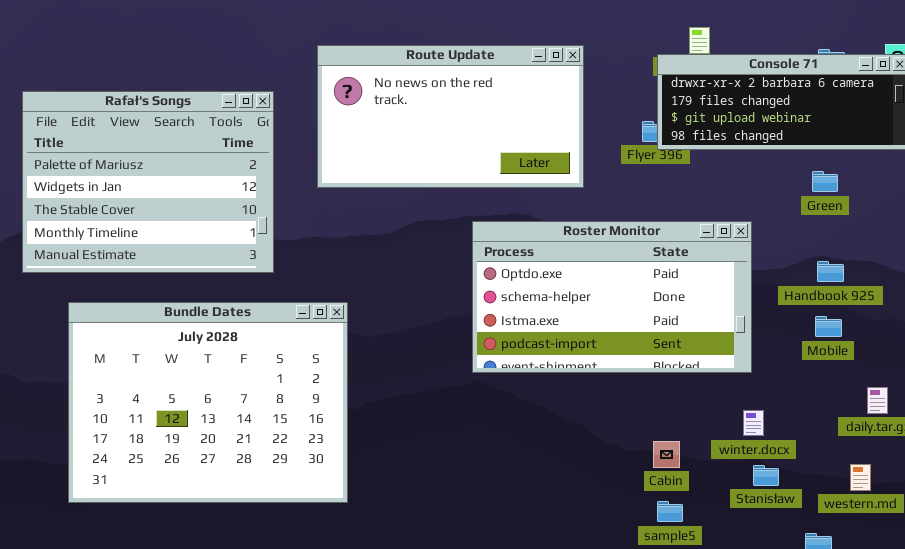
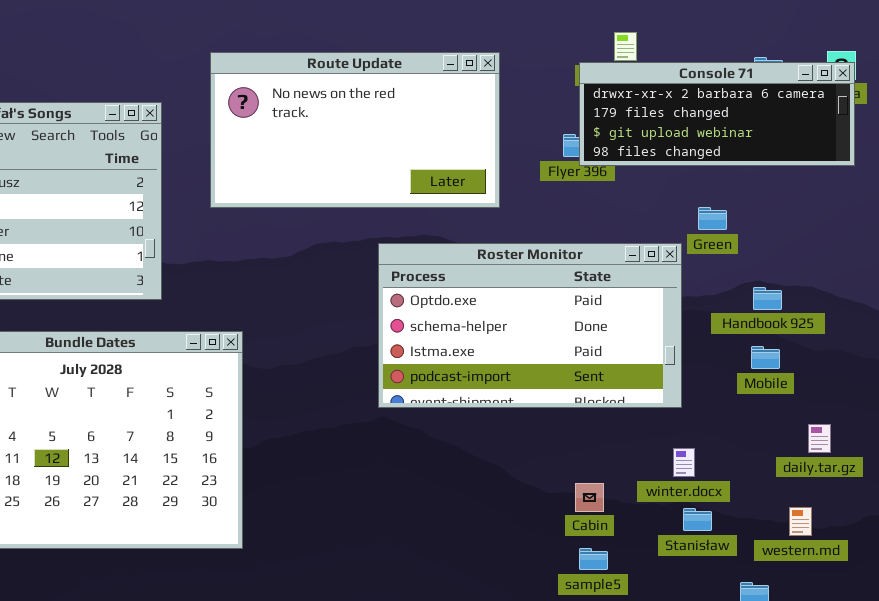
Green: [812,171,838,192] -> [698,207,727,230], moved

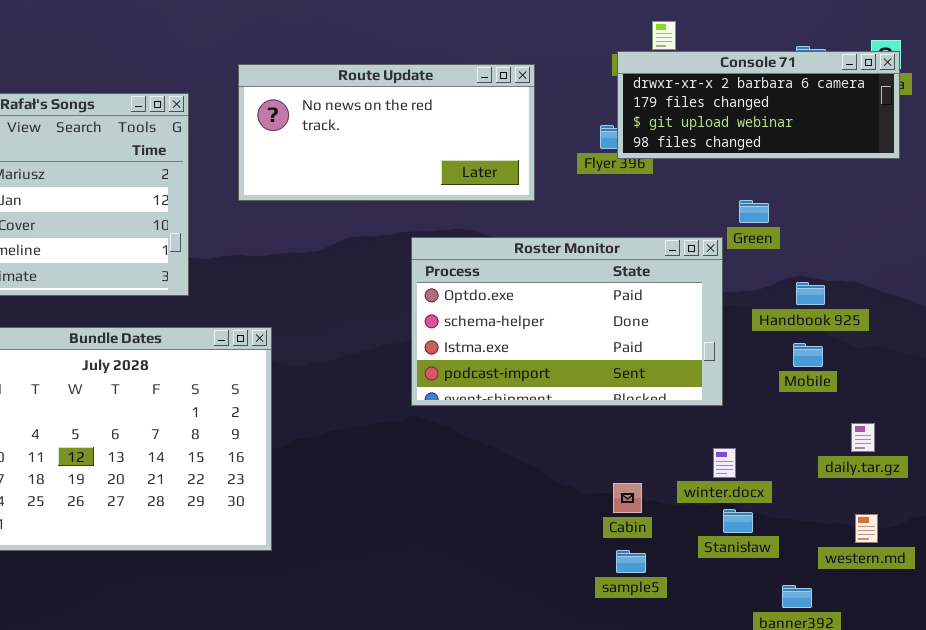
Route Update: [210,52,500,208] -> [238,64,535,201], resized
western.md: [789,507,812,536] -> [855,514,878,543], moved

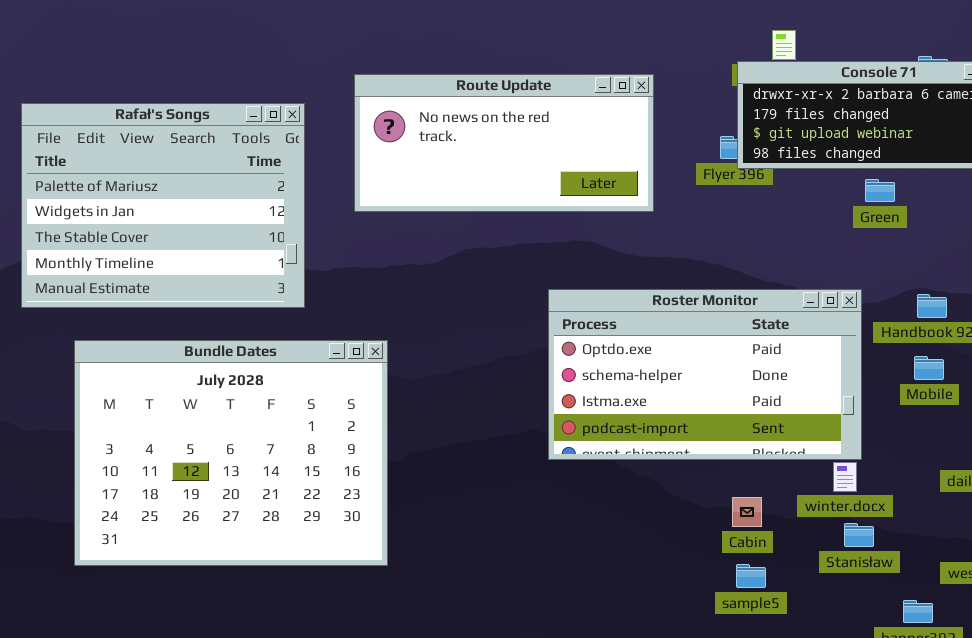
Green: [739,200,769,223] -> [865,179,895,202], moved
Roster Monitor: [411,237,723,406] -> [548,289,862,460], moved

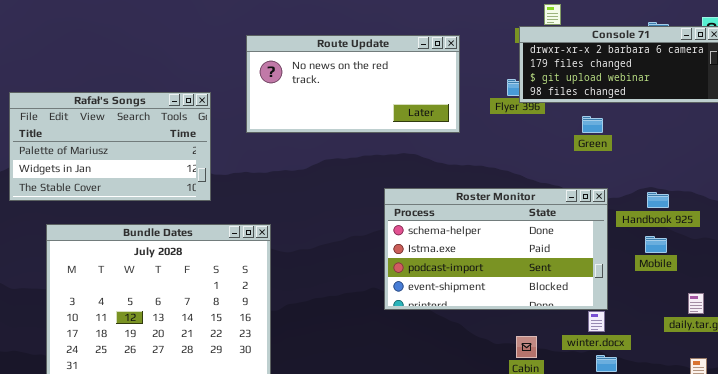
Rafał's Songs: [21,103,305,308] -> [9,92,211,201], resized
Green: [865,179,895,202] -> [582,116,603,133], moved
Roster Monitor: [548,289,862,460] -> [384,188,608,310], scrolled down 1 row

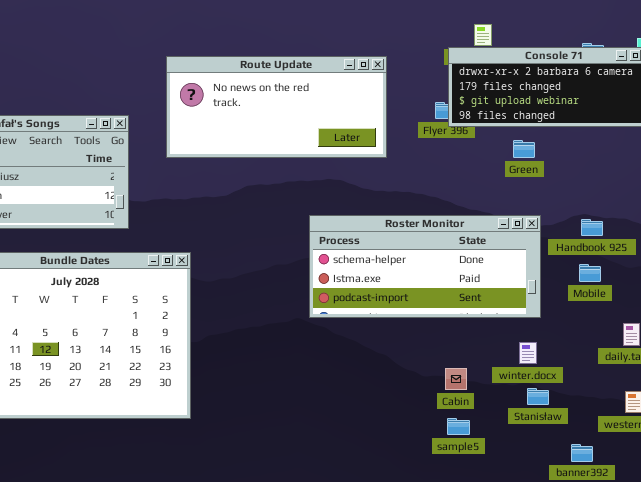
Roster Monitor: [384,188,608,310] -> [309,215,541,318], resized

